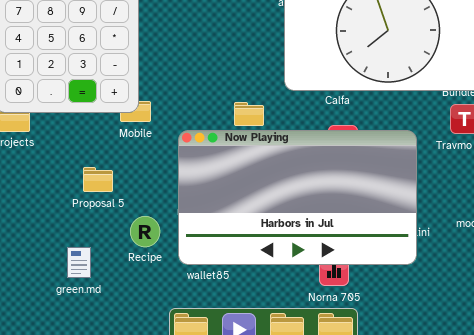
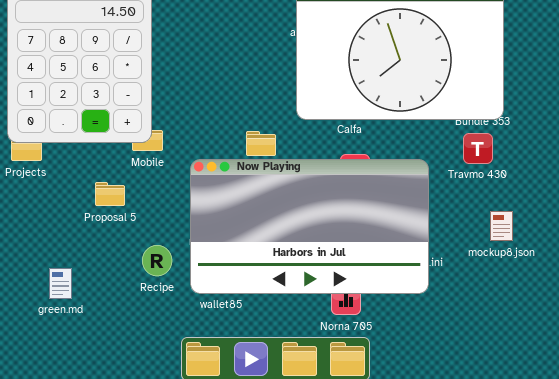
Proposal 5: [83,167,113,192] -> [95,182,125,206], moved
green.md: [67,247,91,278] -> [49,268,72,299], moved

